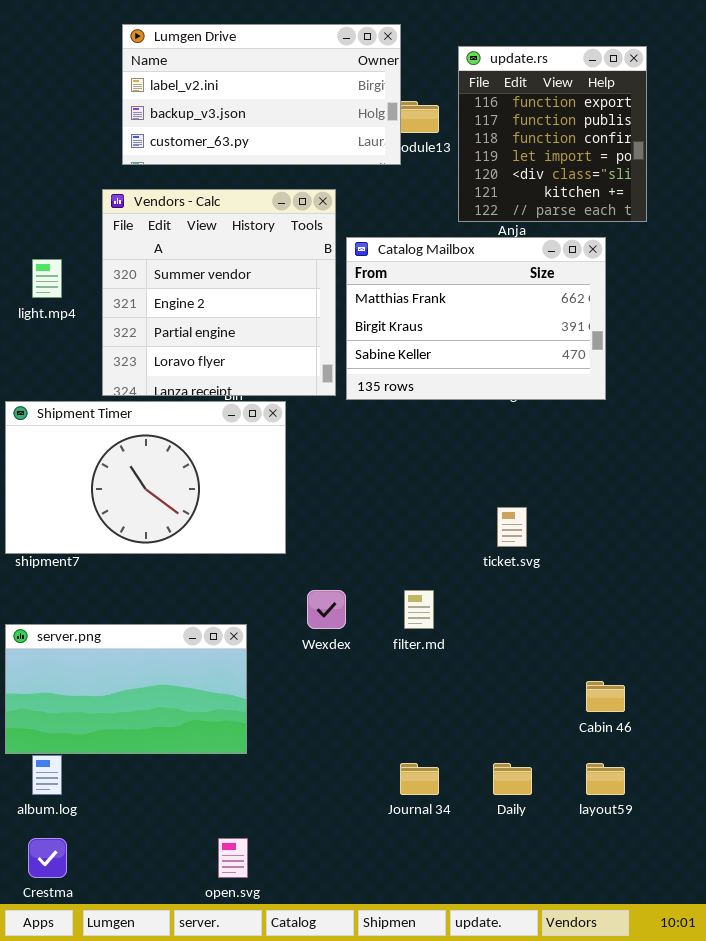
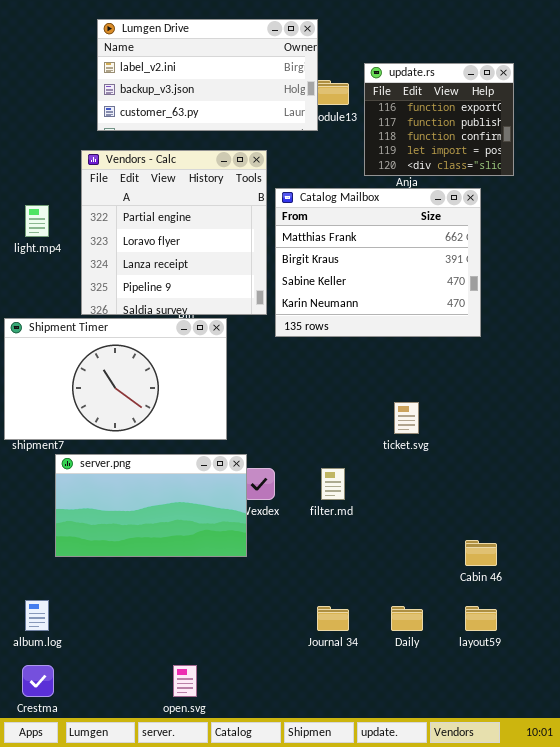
update.rs: [458,46,647,222] -> [364,63,514,176], resized
Vendors - Calc: [102,189,336,396] -> [81,150,267,315], scrolled down 2 rows
Catalog Mailbox: [346,237,606,400] -> [275,188,481,337], resized
server.png: [5,624,247,754] -> [55,454,247,557], moved

